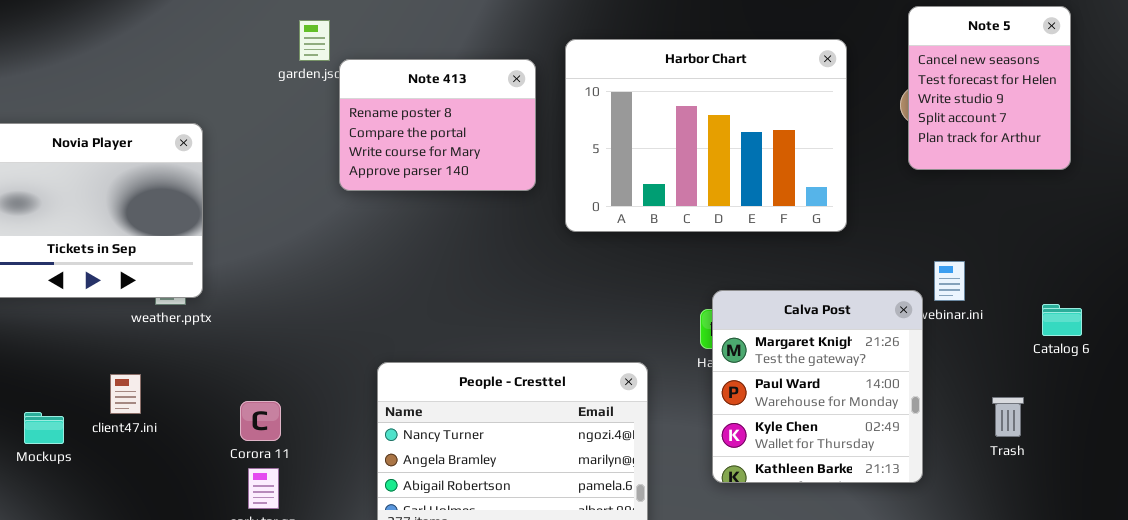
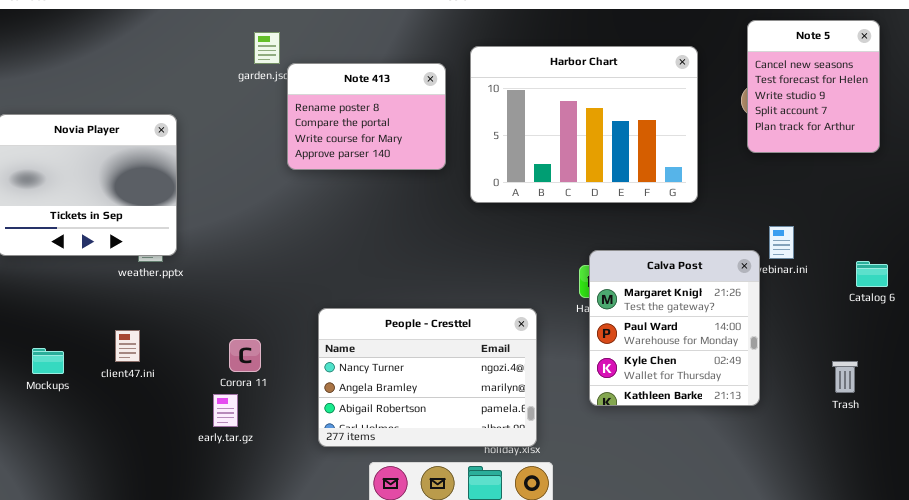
client47.ini: [110,374,141,414] -> [115,330,140,362], moved
Trash: [992,397,1024,437] -> [832,361,858,393], moved
Corora 11: [240,401,281,441] -> [229,339,261,372], moved

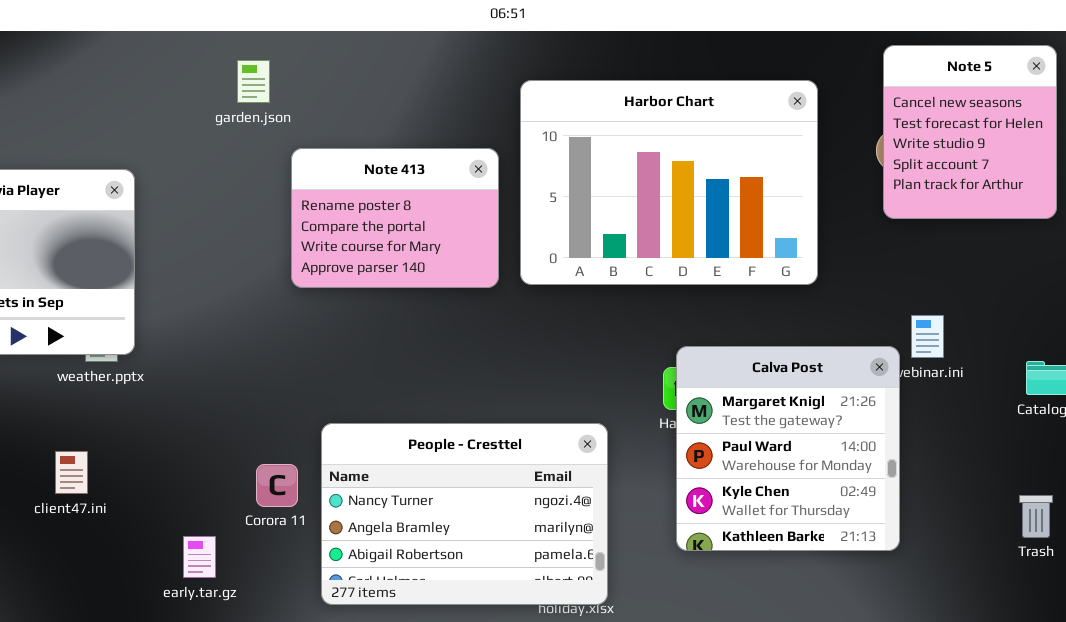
Note 413: [287,63,446,170] -> [291,148,499,288], moved
Corora 11: [229,339,261,372] -> [256,464,298,507], moved
Trash: [832,361,858,393] -> [1019,495,1053,538], moved

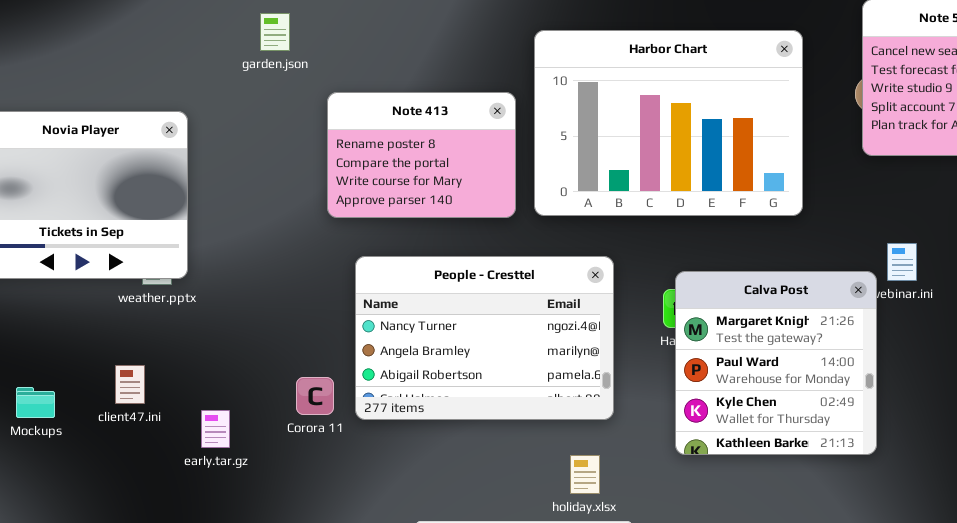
garden.json: [237,60,270,103] -> [260,13,290,51], moved
People - Cresttel: [321,423,608,605] -> [355,256,614,420], moved
early.tar.gz: [183,536,216,578] -> [201,410,230,448], moved

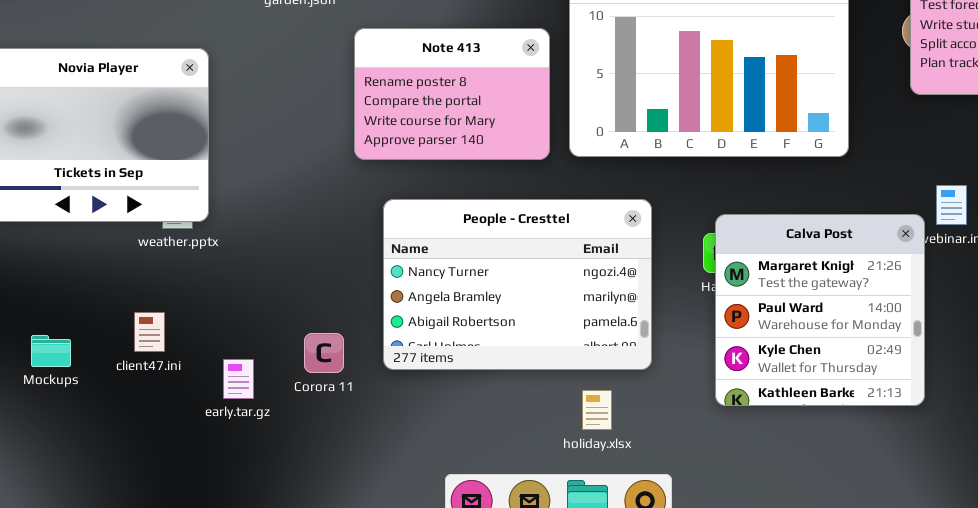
Corora 11: [296,377,334,415] -> [304,333,344,373], moved
holiday.xlsx: [570,455,600,494] -> [582,390,612,430], moved

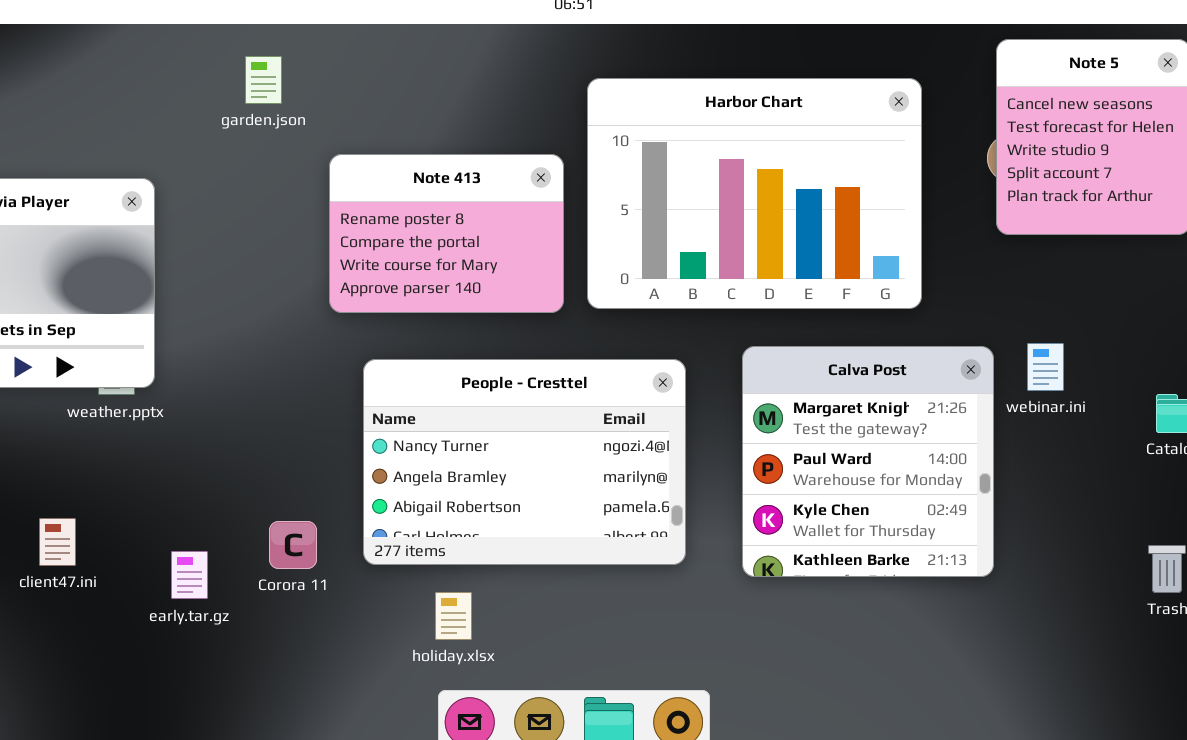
Calva Post: [715,214,925,406] -> [742,346,994,577], moved
client47.ini: [134,312,165,352] -> [39,518,76,566], moved
holiday.xlsx: [582,390,612,430] -> [435,592,472,640], moved

